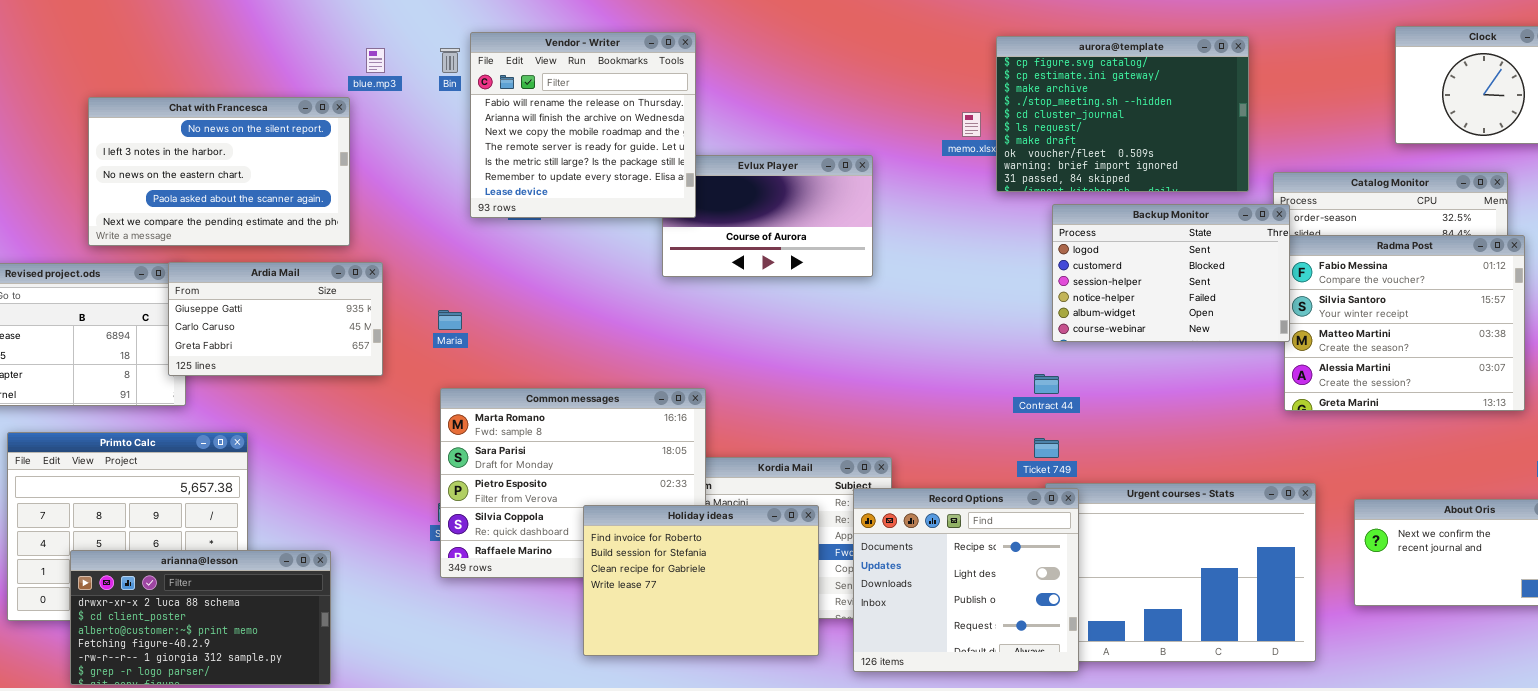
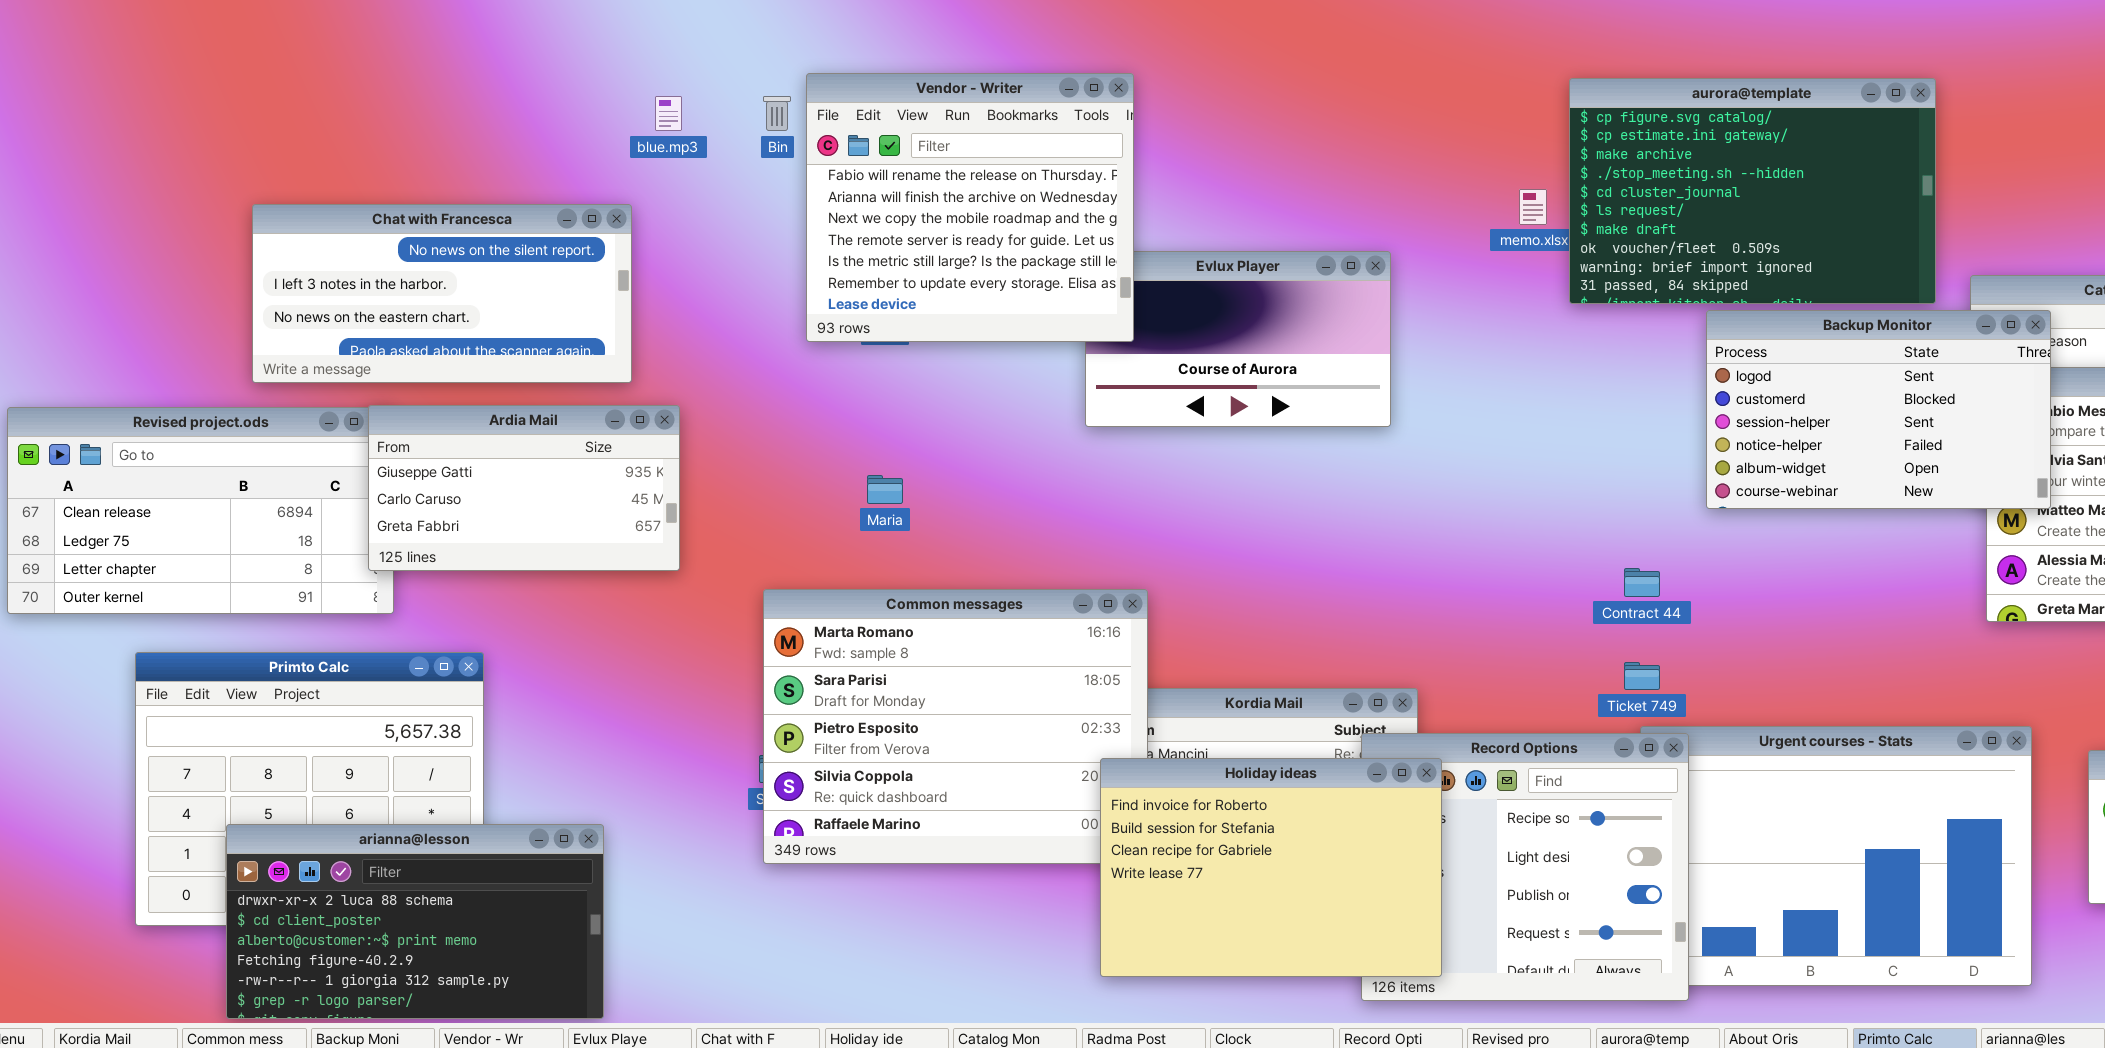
Chat with Francesca: [88,97,350,246] -> [252,204,632,383], resized
Backup Monitor: [1052,204,1290,342] -> [1706,310,2051,509], moved
Maria: [438,310,462,330] -> [867,475,903,504], moved
Holiday ideas: [583,505,819,656] -> [1100,758,1442,977], moved

